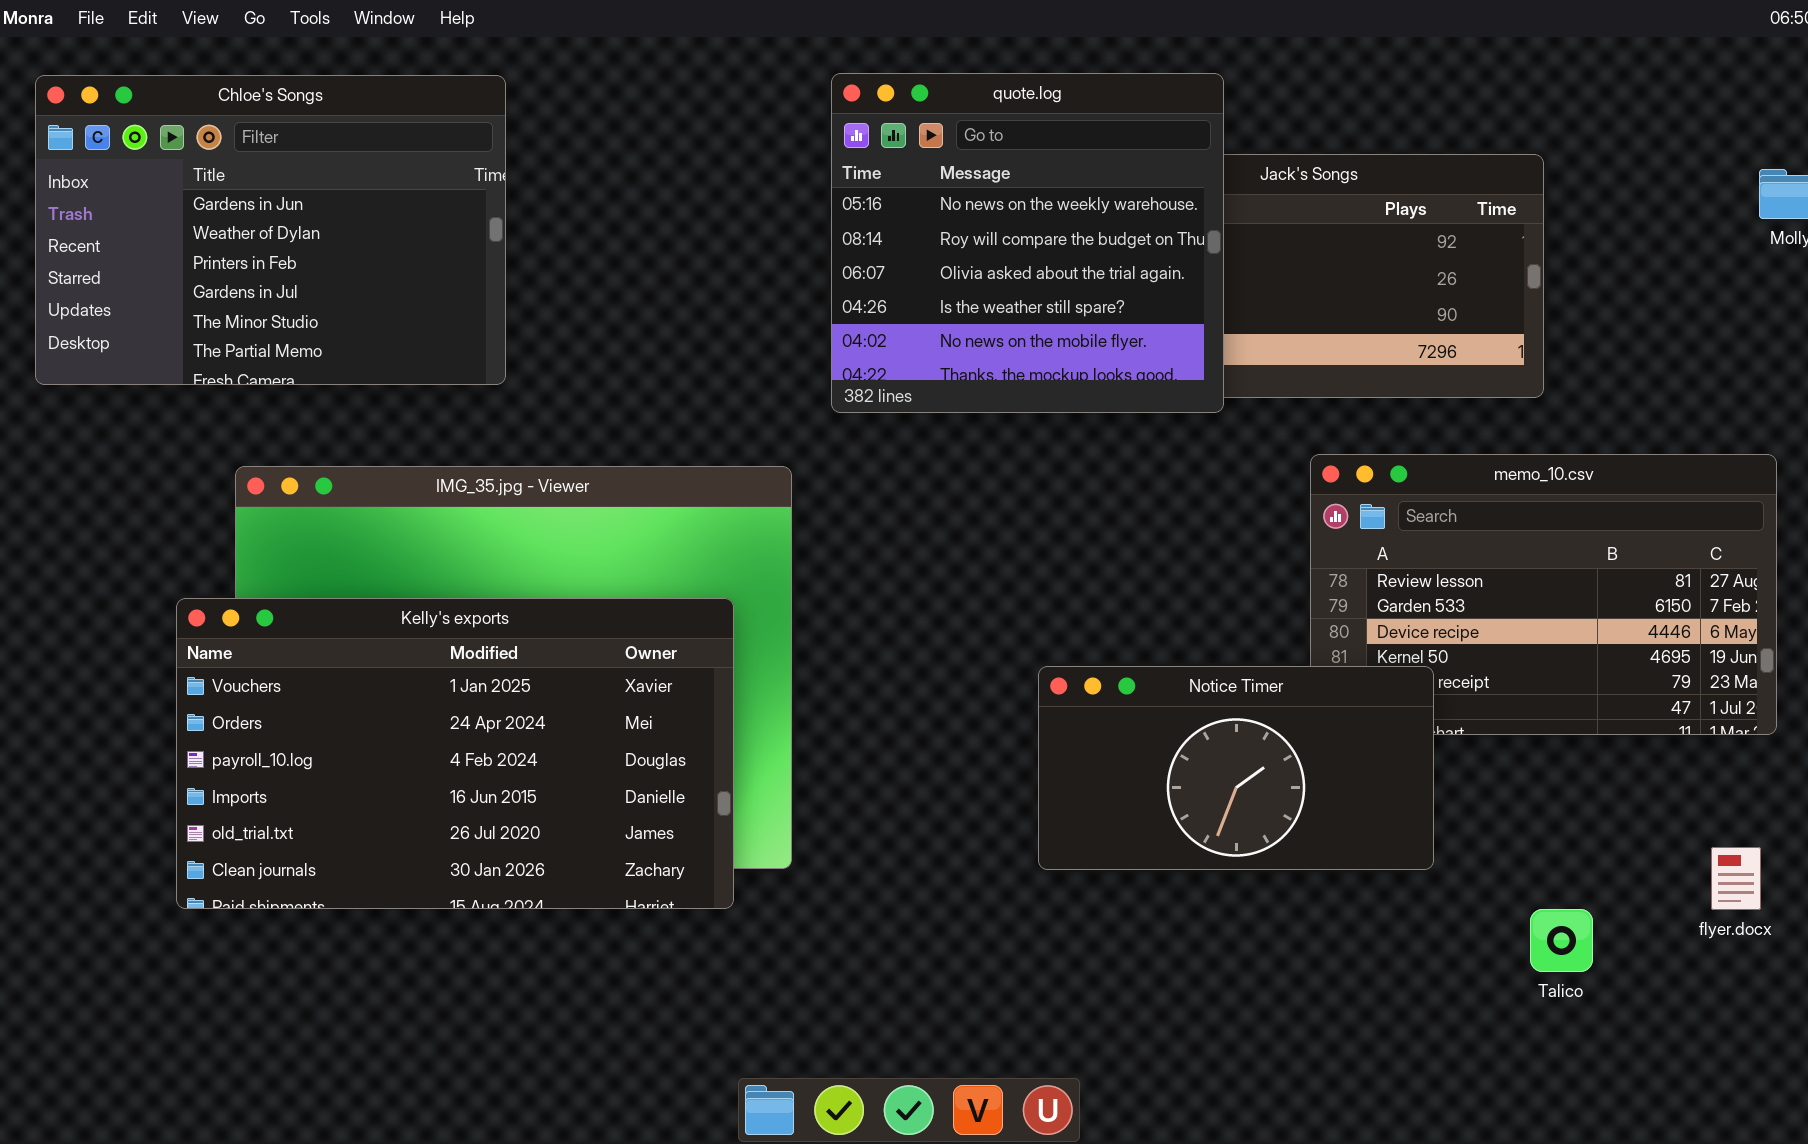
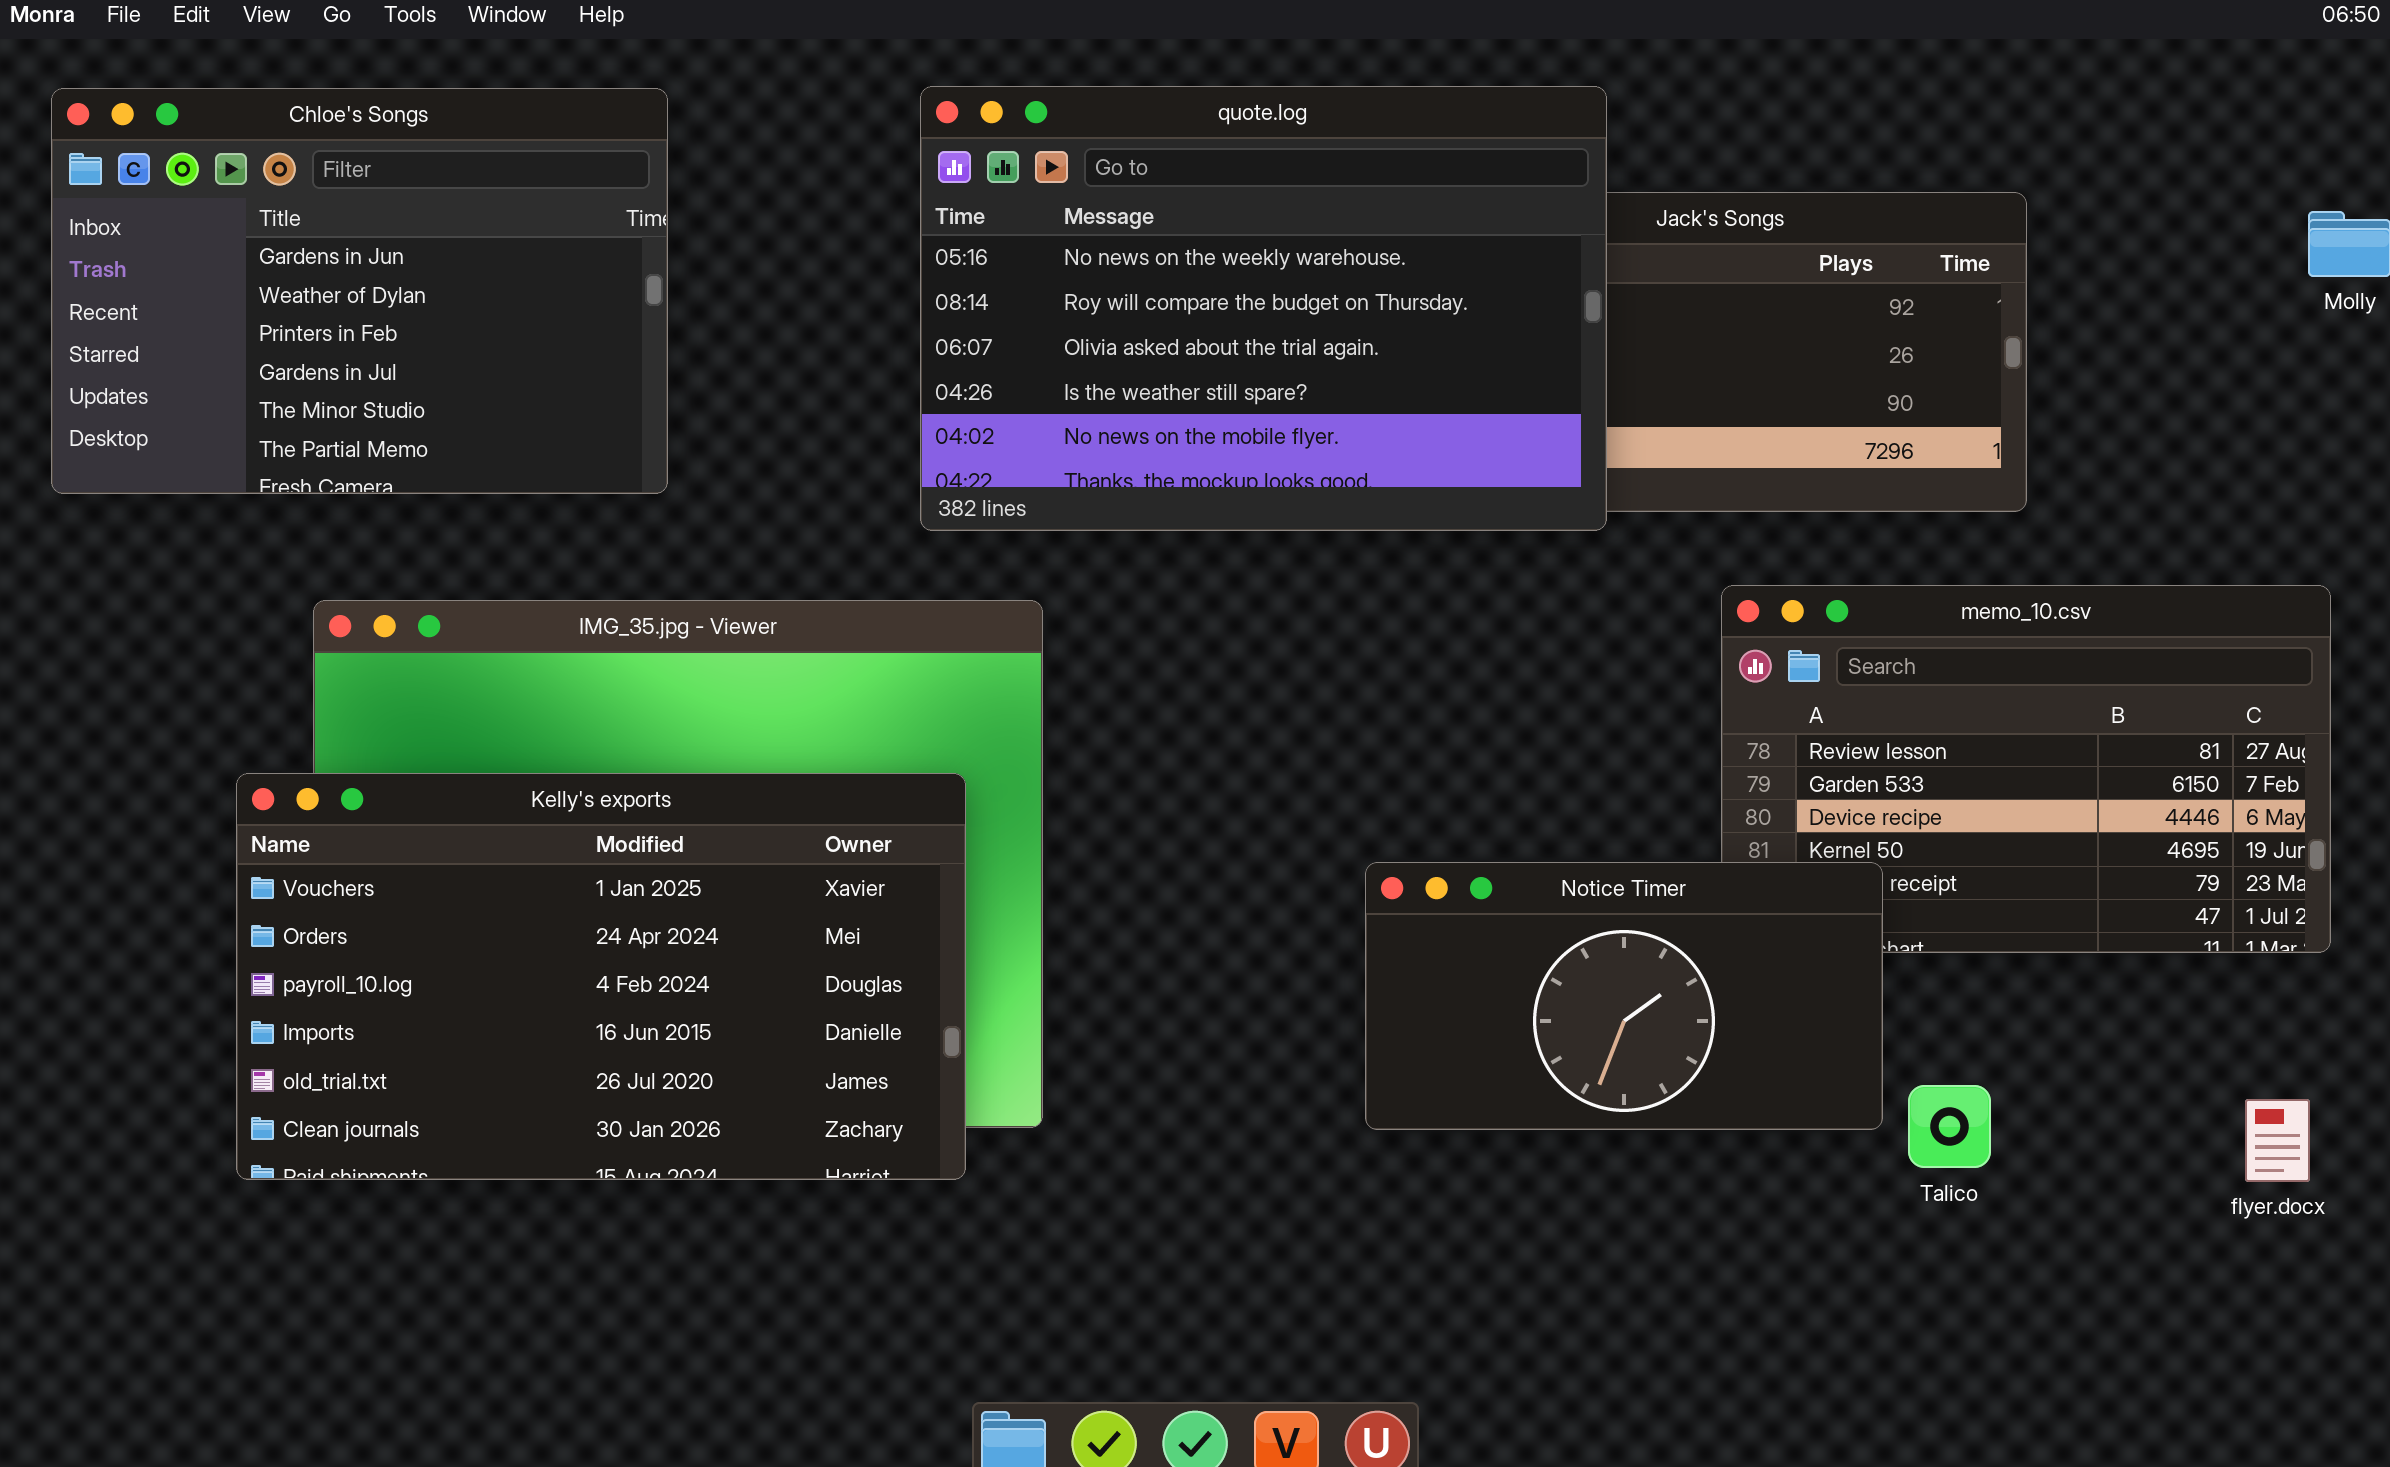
quote.log: [831,73,1224,413] -> [920,86,1607,531], resized
Talico: [1530,909,1593,972] -> [1908,1085,1991,1168], moved

